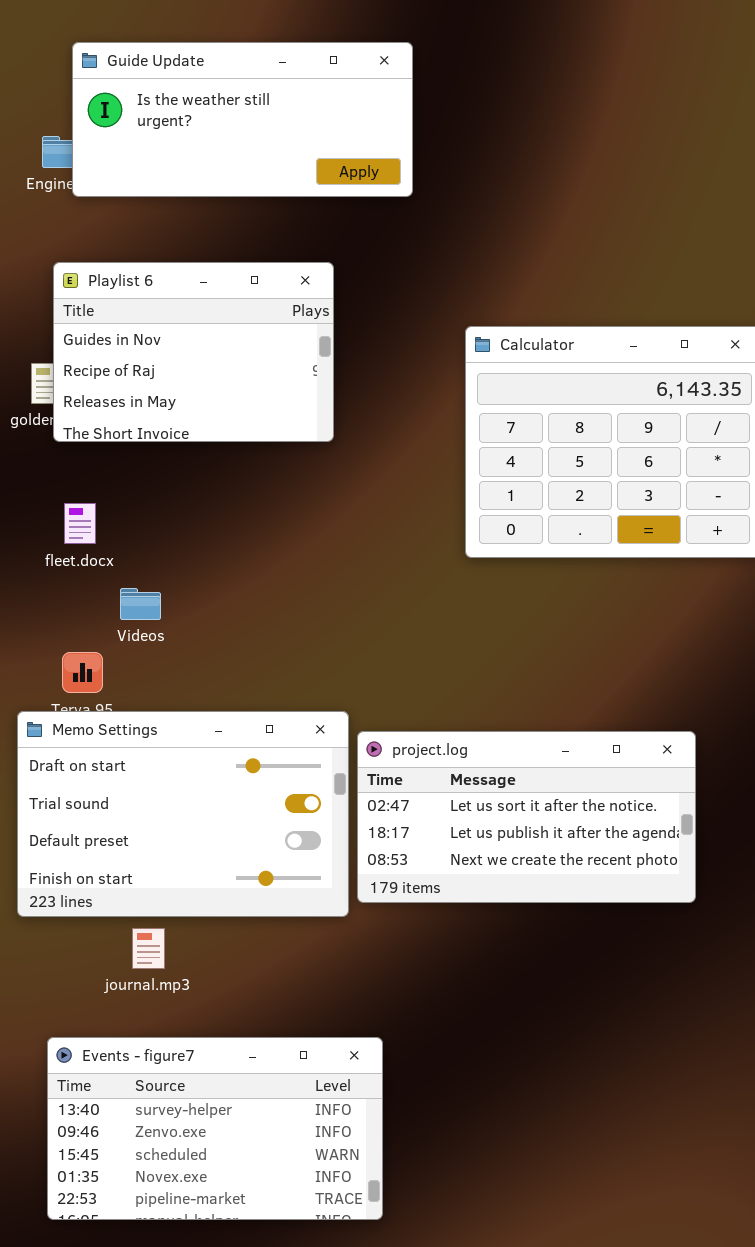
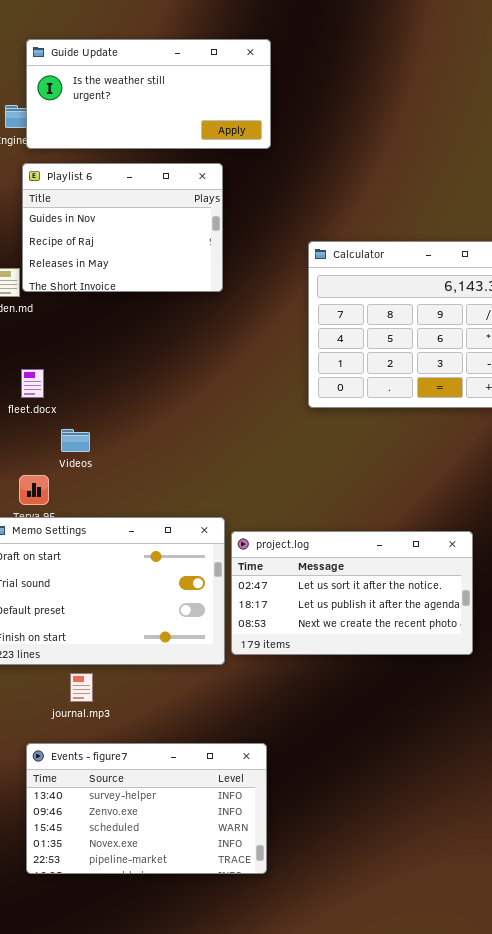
Playlist 6: [53,262,334,442] -> [22,163,223,292], moved
Events - figure7: [47,1037,383,1220] -> [26,743,267,874], moved

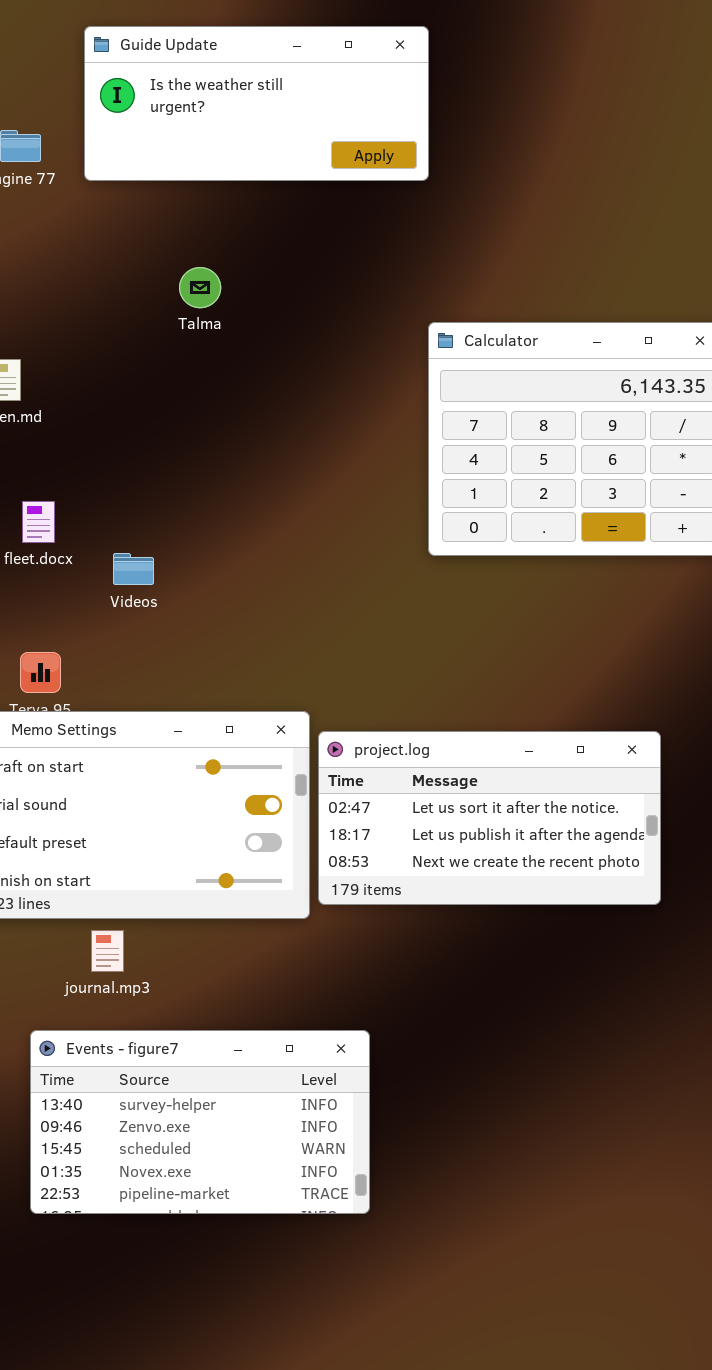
Guide Update: [26,39,271,149] -> [84,26,429,181], moved
Playlist 6: [22,163,223,292] -> none, closed
Videos: [61,429,90,452] -> [113,553,154,585], moved

